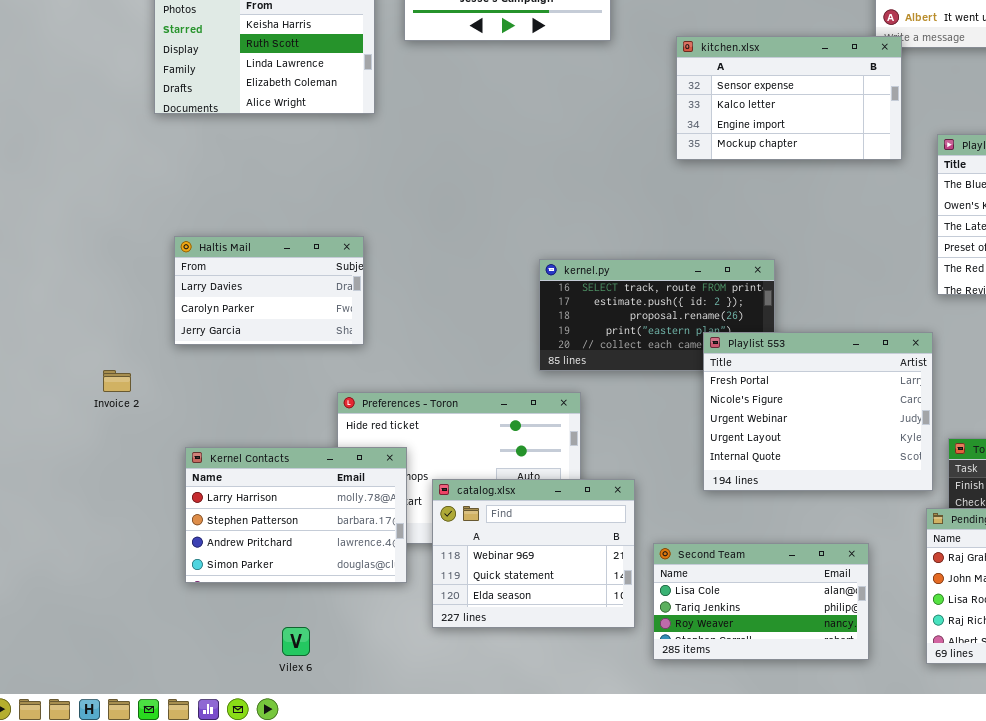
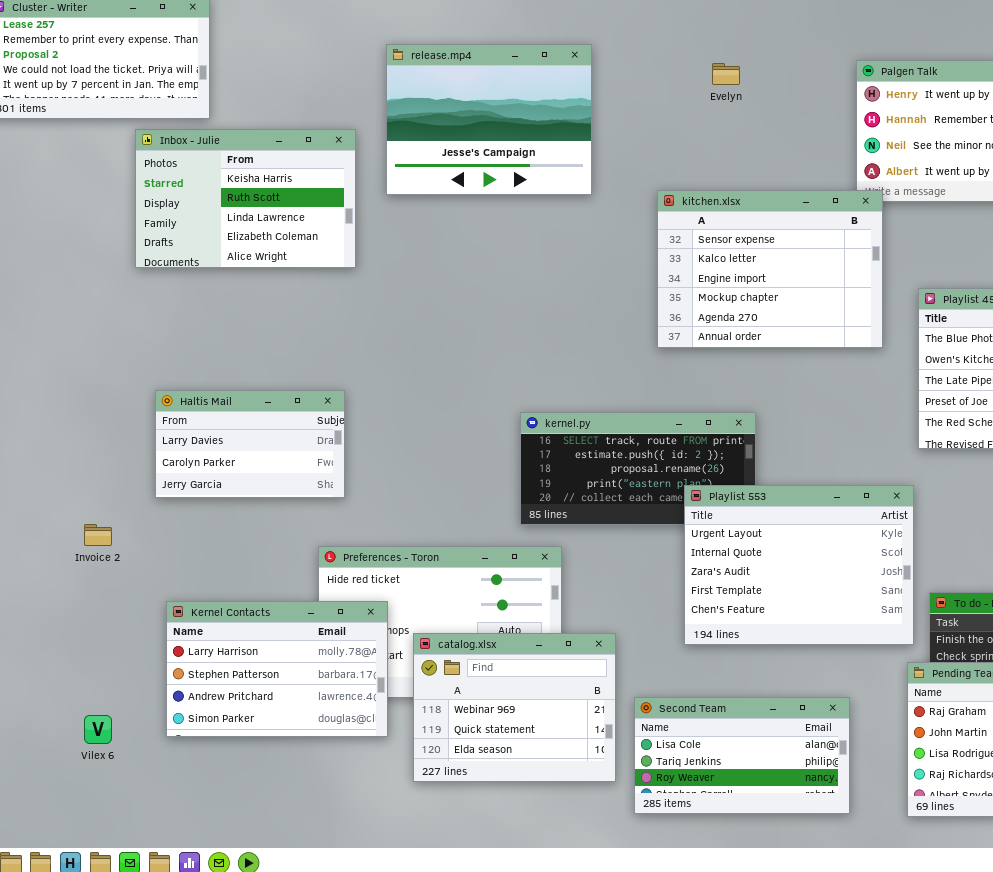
kitchen.xlsx: [676,36,902,160] -> [657,190,883,348], resized
Playlist 553: [703,332,933,491] -> [684,485,914,645], scrolled down 3 rows
Vilex 6: [282,627,310,656] -> [84,715,112,744], moved

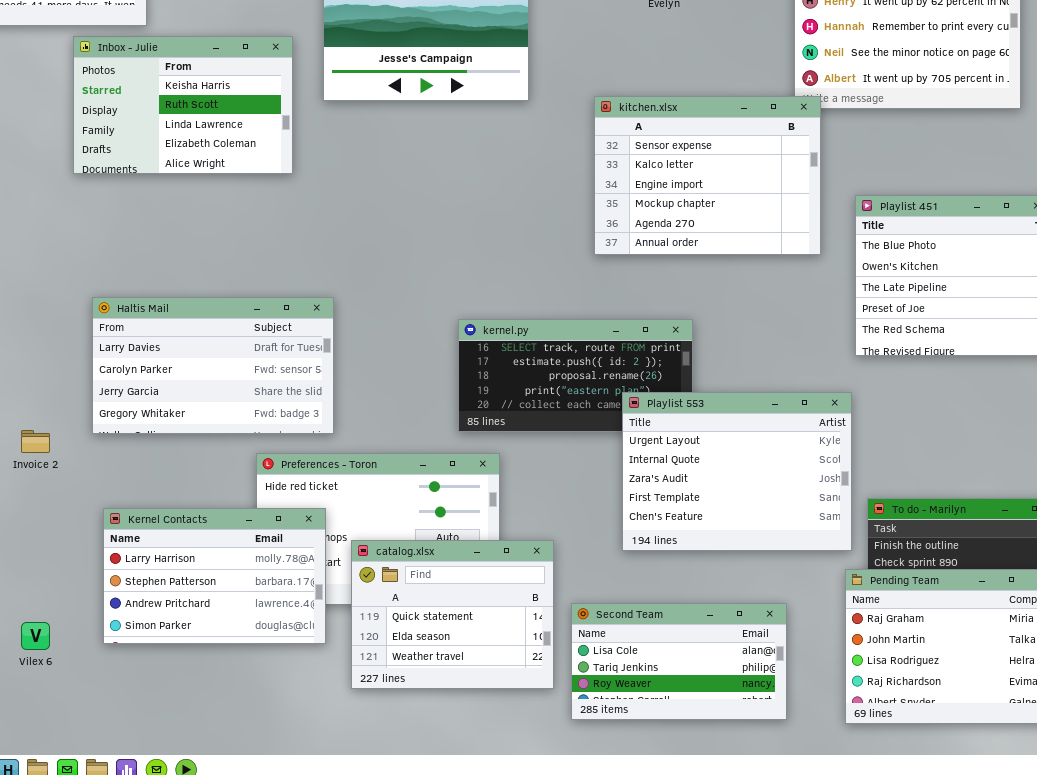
Haltis Mail: [155,390,345,498] -> [92,297,334,434], resized
catalog.xlsx: [413,633,616,782] -> [351,540,554,689], scrolled down 1 row

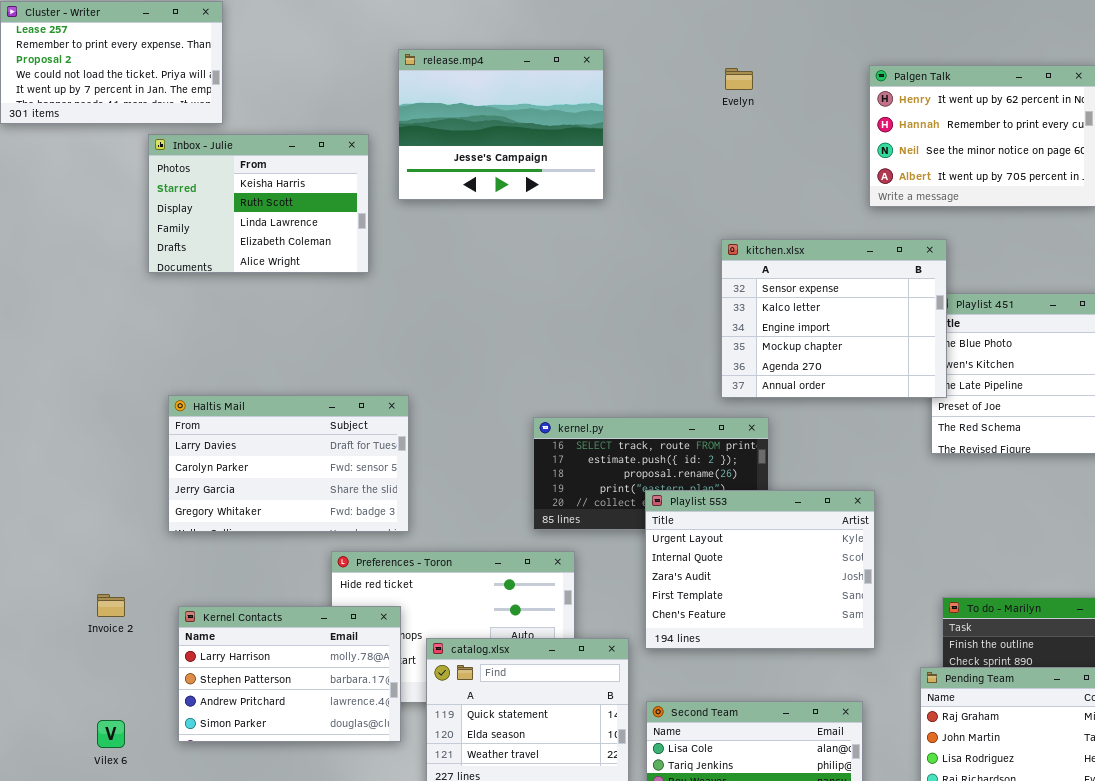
kitchen.xlsx: [594,96,821,255] -> [721,239,947,398], moved
Playlist 553: [622,392,852,551] -> [645,490,875,649], moved
Invoice 2: [21,430,50,453] -> [97,594,125,617], moved

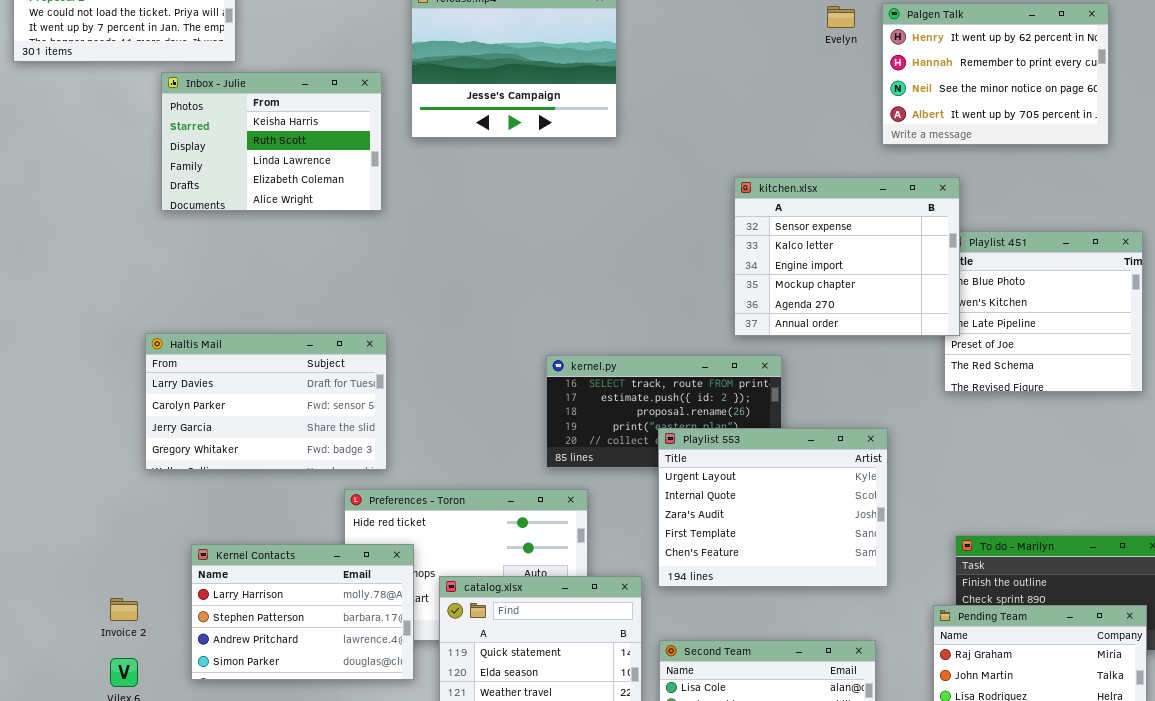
Evelyn: [725,68,753,90] -> [827,6,855,28], moved
Haltis Mail: [168,395,409,532] -> [145,333,387,470], moved
Invoice 2: [97,594,125,617] -> [110,598,138,621], moved

